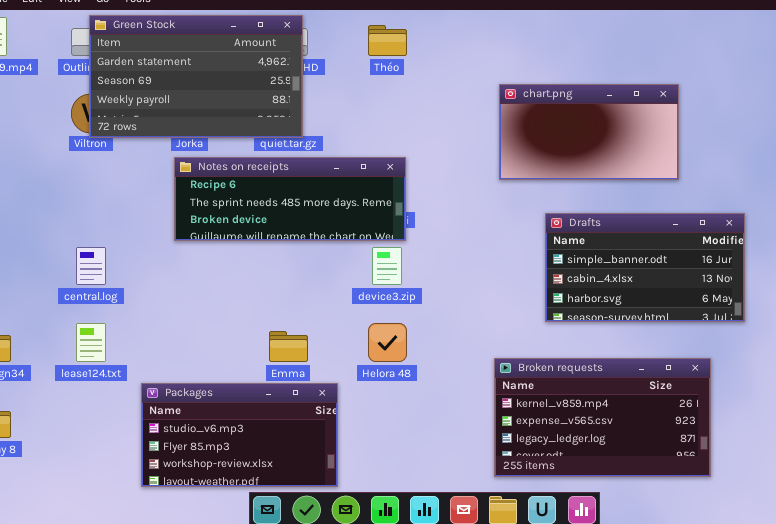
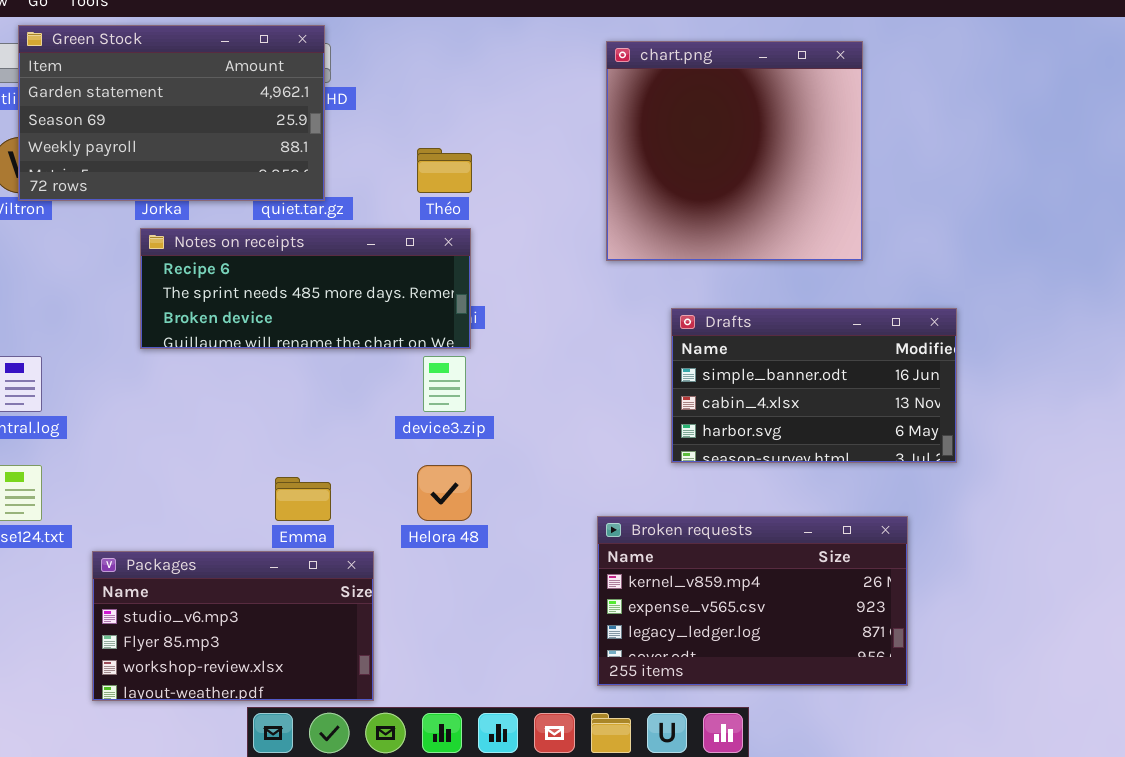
Théo: [368,25,407,56] -> [417,148,472,193], moved
chart.png: [499,84,679,180] -> [606,41,863,261], resized

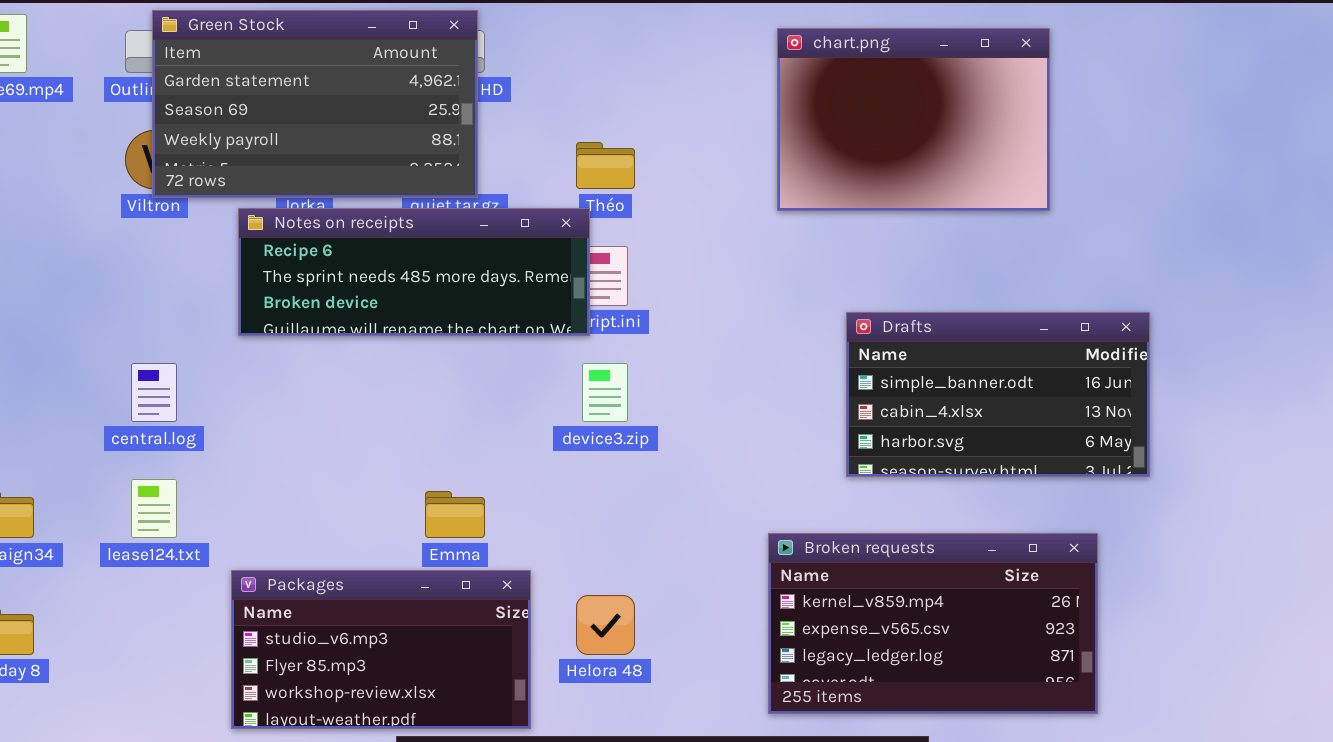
chart.png: [606,41,863,261] -> [777,28,1050,211], resized
Notes on receipts: [140,228,471,349] -> [238,208,590,336], moved
Helora 48: [417,465,472,521] -> [576,595,635,655], moved

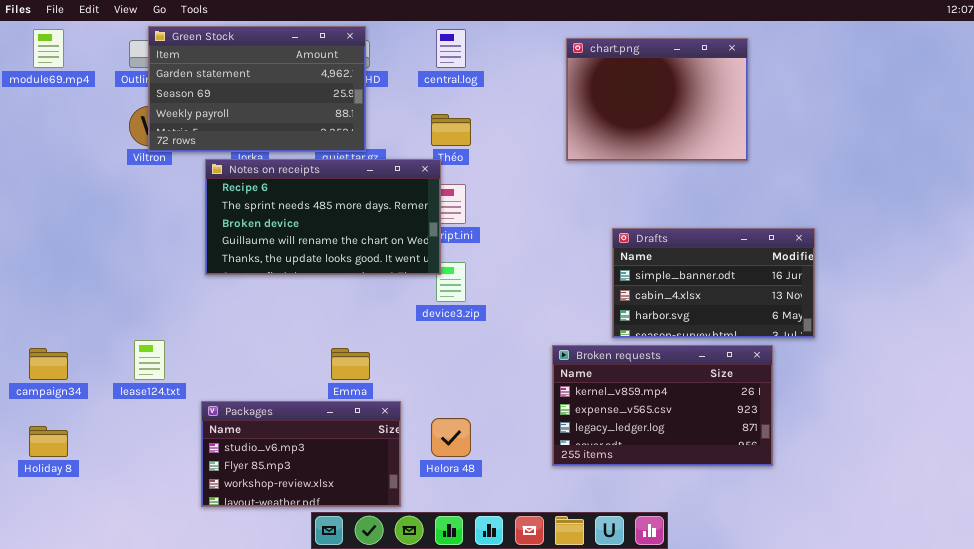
Notes on receipts: [238,208,590,336] -> [205,159,441,275], resized
central.log: [131,363,177,422] -> [436,29,466,68], moved
Broken requests: [768,533,1098,714] -> [552,345,773,466], moved

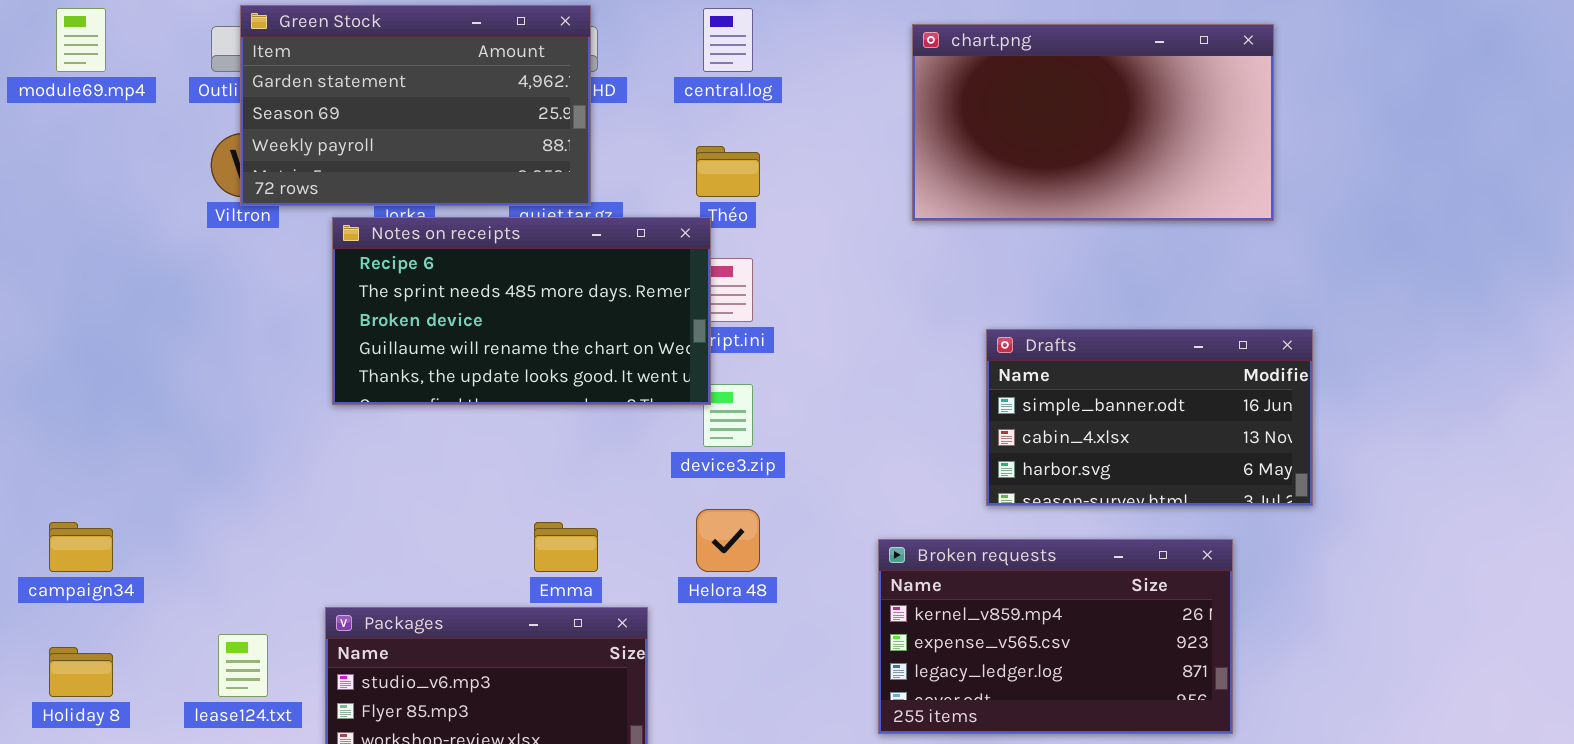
chart.png: [566,38,748,161] -> [912,24,1274,221], resized
lease124.txt: [134,340,165,380] -> [218,634,268,697], moved
Broken requests: [552,345,773,466] -> [878,539,1233,734], moved
Helora 48: [431,418,471,457] -> [696,509,760,572], moved

